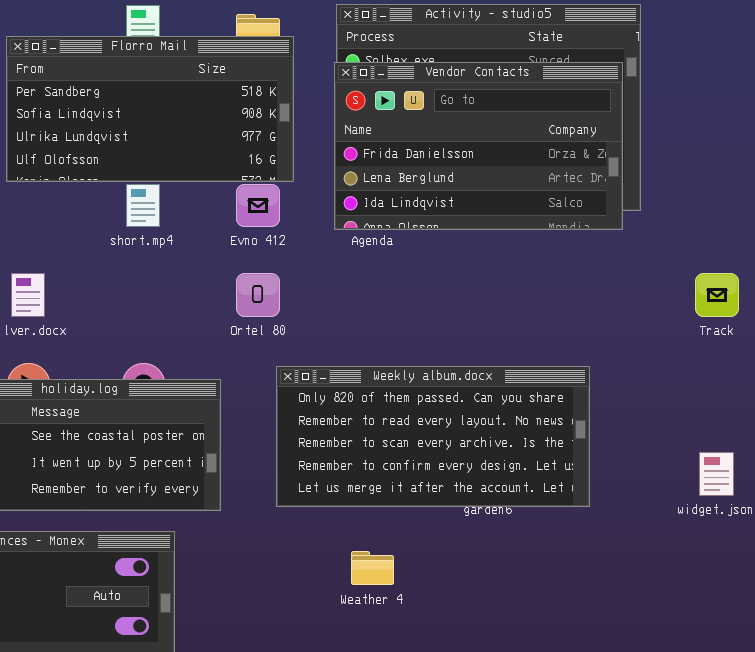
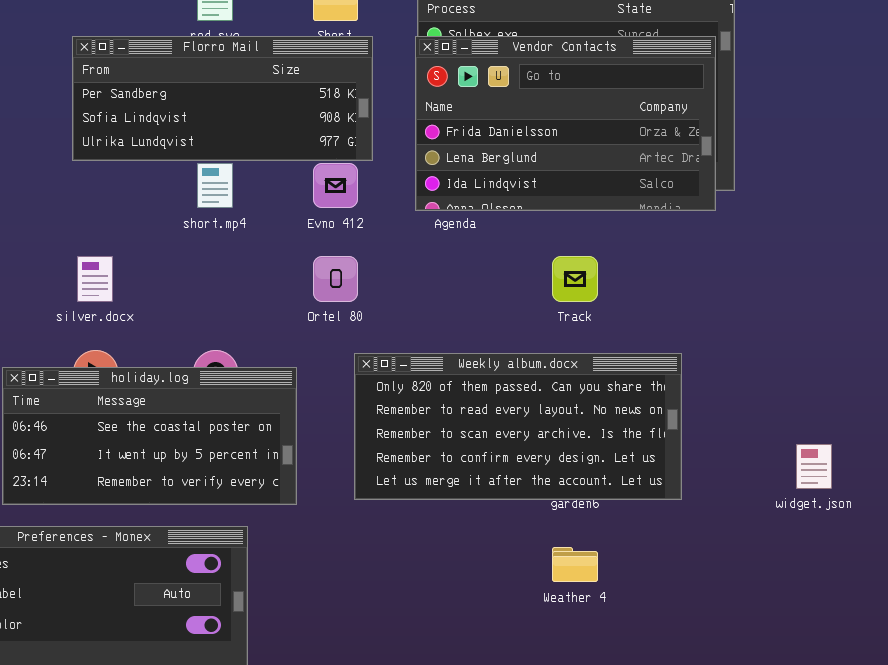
Florro Mail: [6,36,294,182] -> [72,36,373,161], resized
Track: [695,273,739,317] -> [552,256,598,302], moved
Weather 4: [351,551,394,585] -> [552,547,598,582], moved

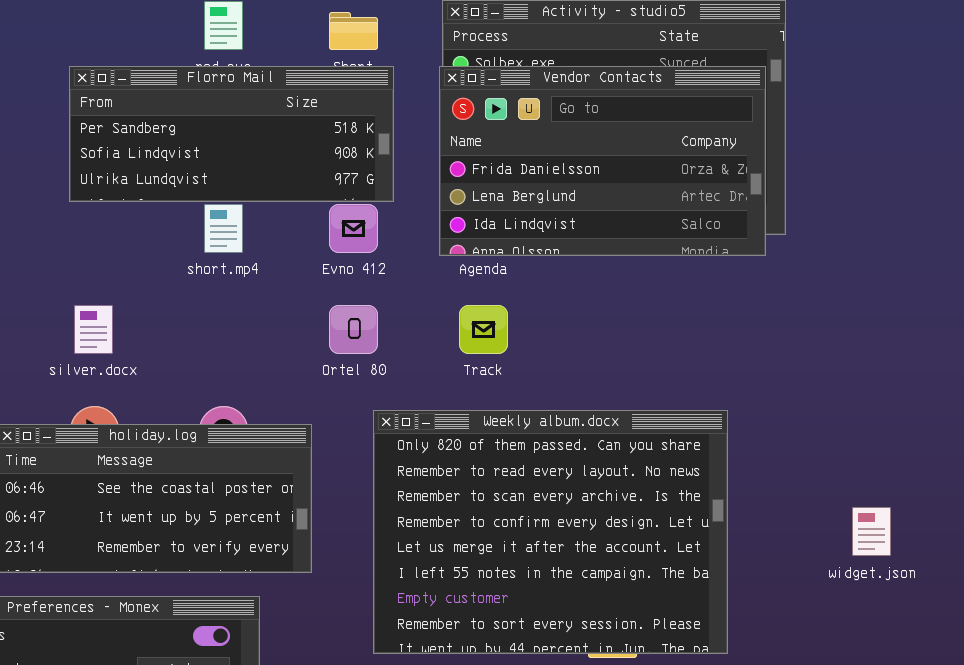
Track: [552,256,598,302] -> [459,305,508,354], moved
Weekly album.docx: [354,353,682,500] -> [373,410,728,654], resized

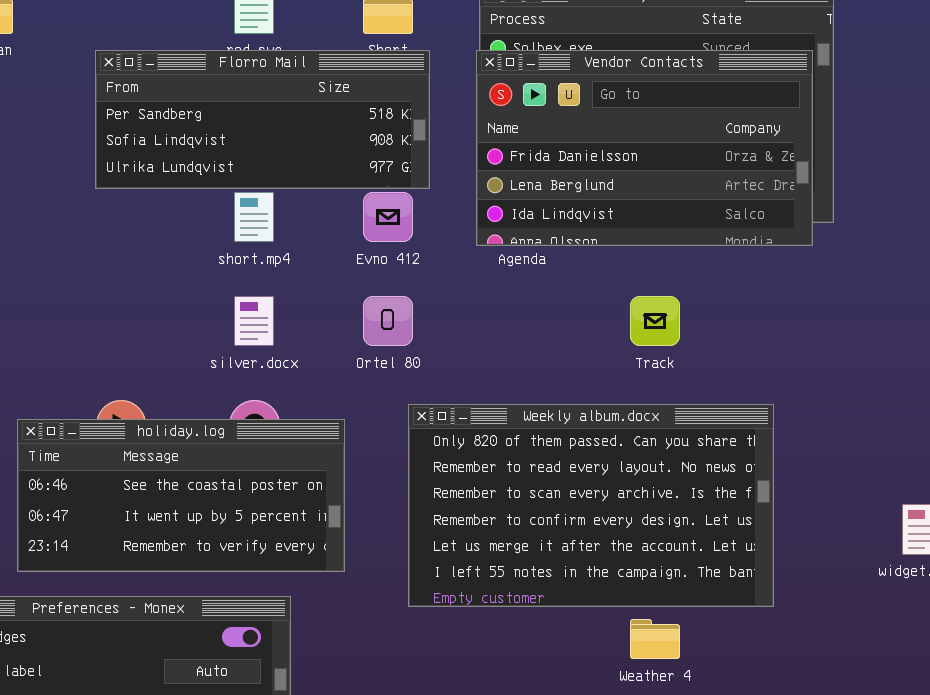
silver.docx: [74,305,113,354] -> [234,296,274,346], moved
Track: [459,305,508,354] -> [630,296,680,346], moved
Weekly album.docx: [373,410,728,654] -> [408,404,774,607], resized

